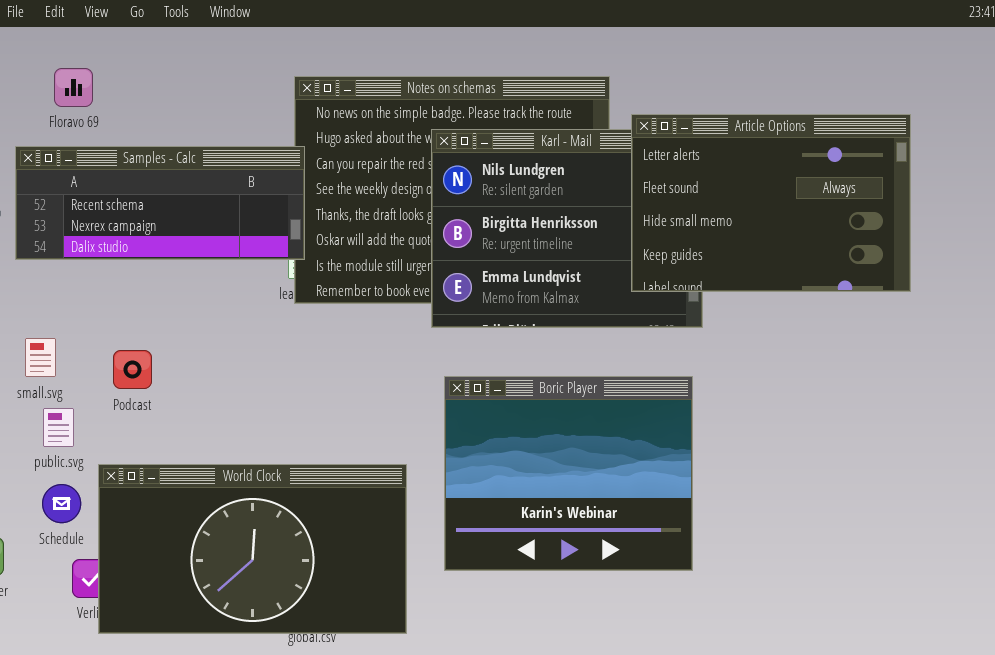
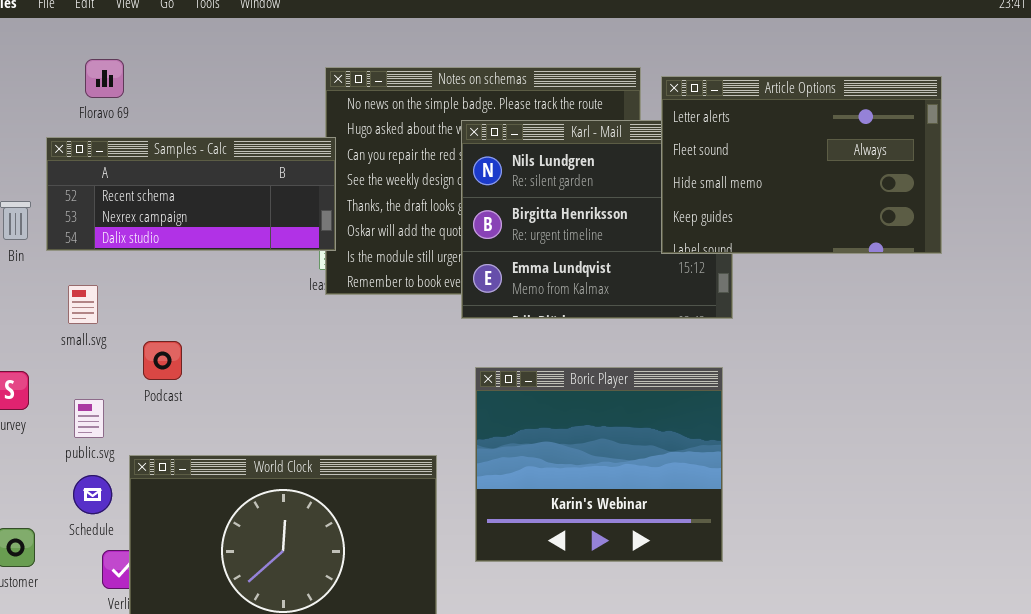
Article Options: [631,114,911,292] -> [661,76,942,254], moved
small.svg: [25,338,56,377] -> [68,285,98,324], moved

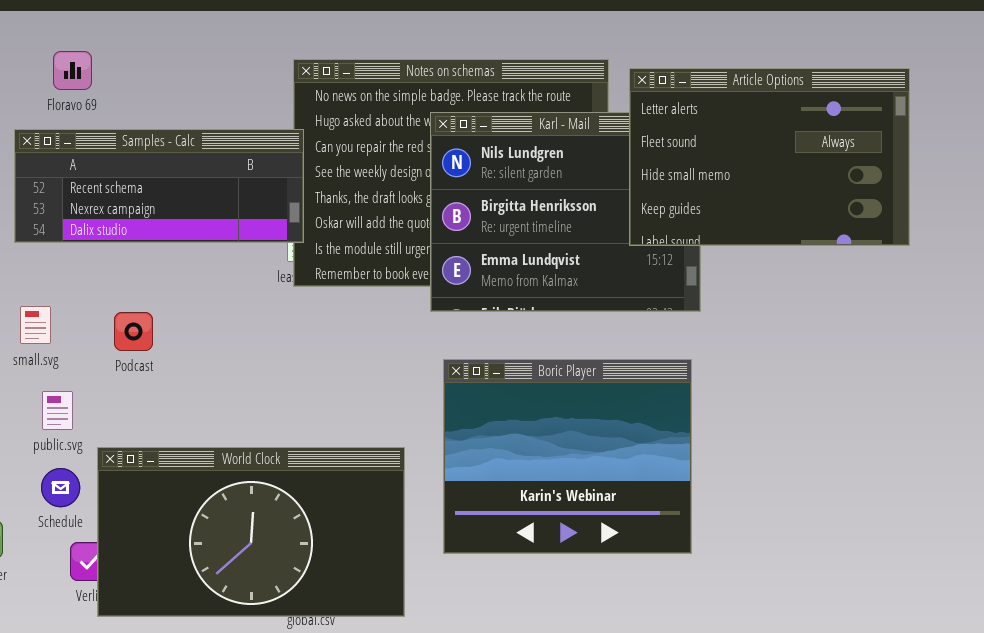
small.svg: [68,285,98,324] -> [20,306,51,344], moved
Podcast: [143,341,182,380] -> [114,312,153,351], moved

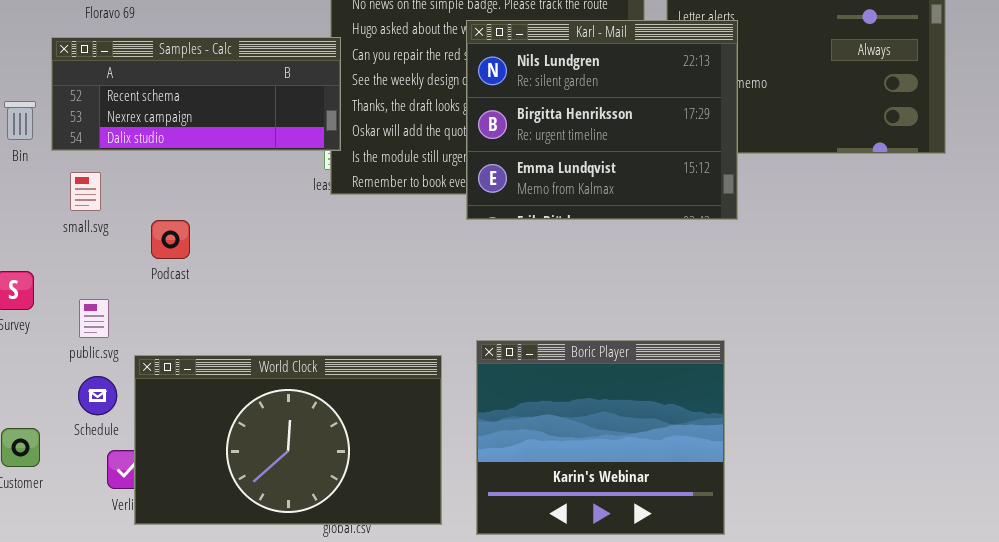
Karl - Mail: [430,112,701,312] -> [466,20,738,220], raised
small.svg: [20,306,51,344] -> [70,172,101,211], moved
Boric Player: [443,359,692,554] -> [476,340,725,535], moved

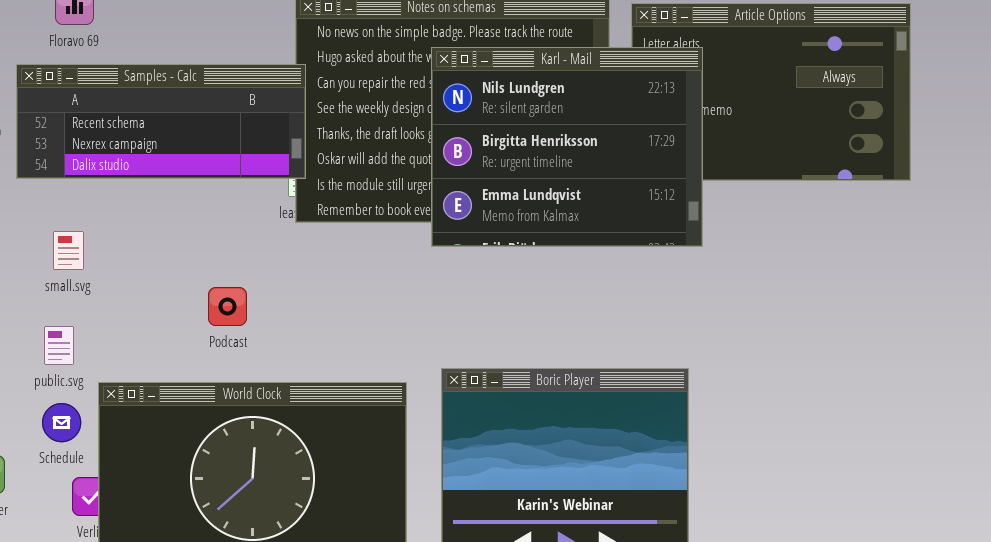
small.svg: [70,172,101,211] -> [53,231,84,270], moved
Podcast: [151,220,190,259] -> [208,287,247,326], moved

